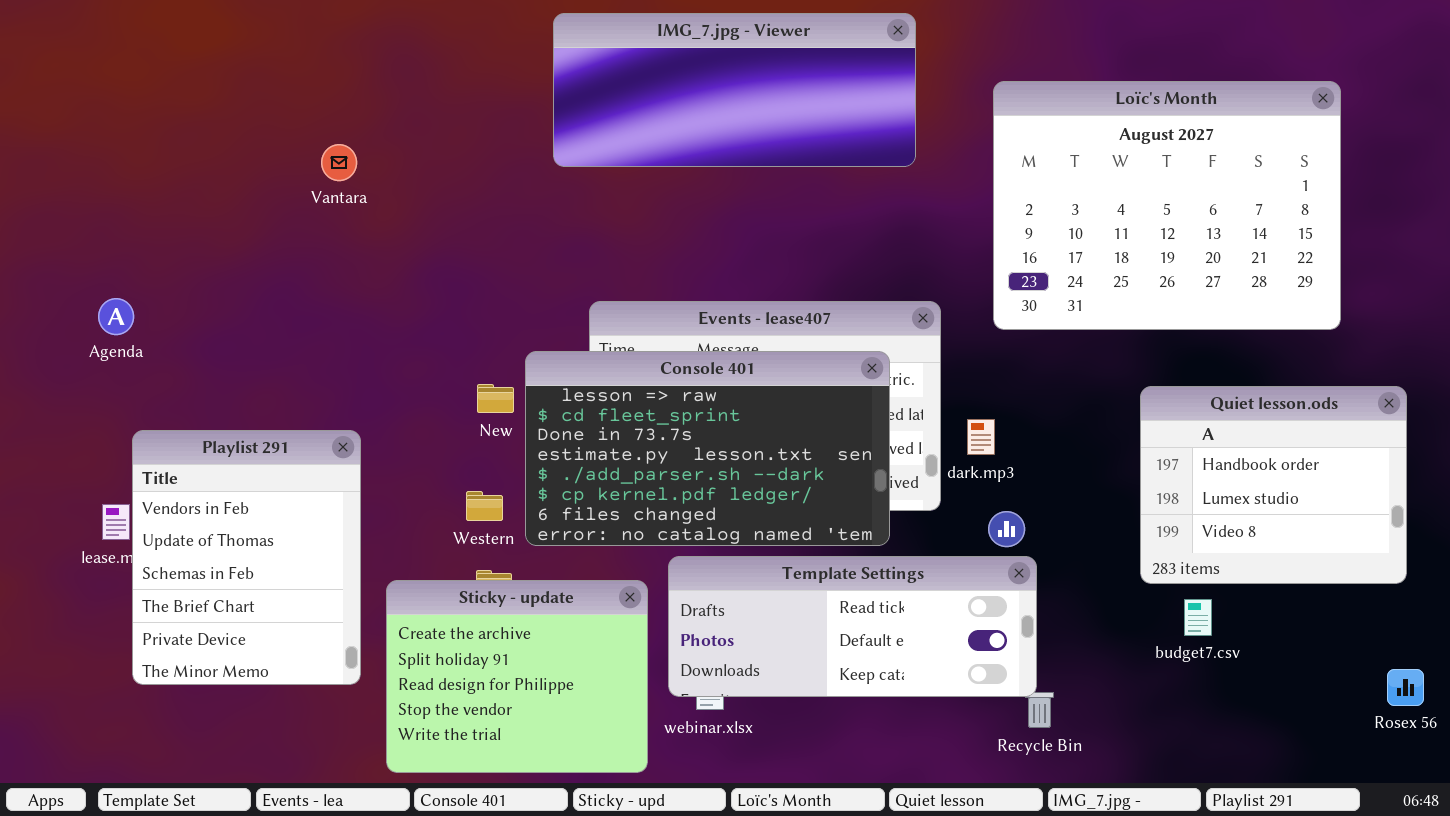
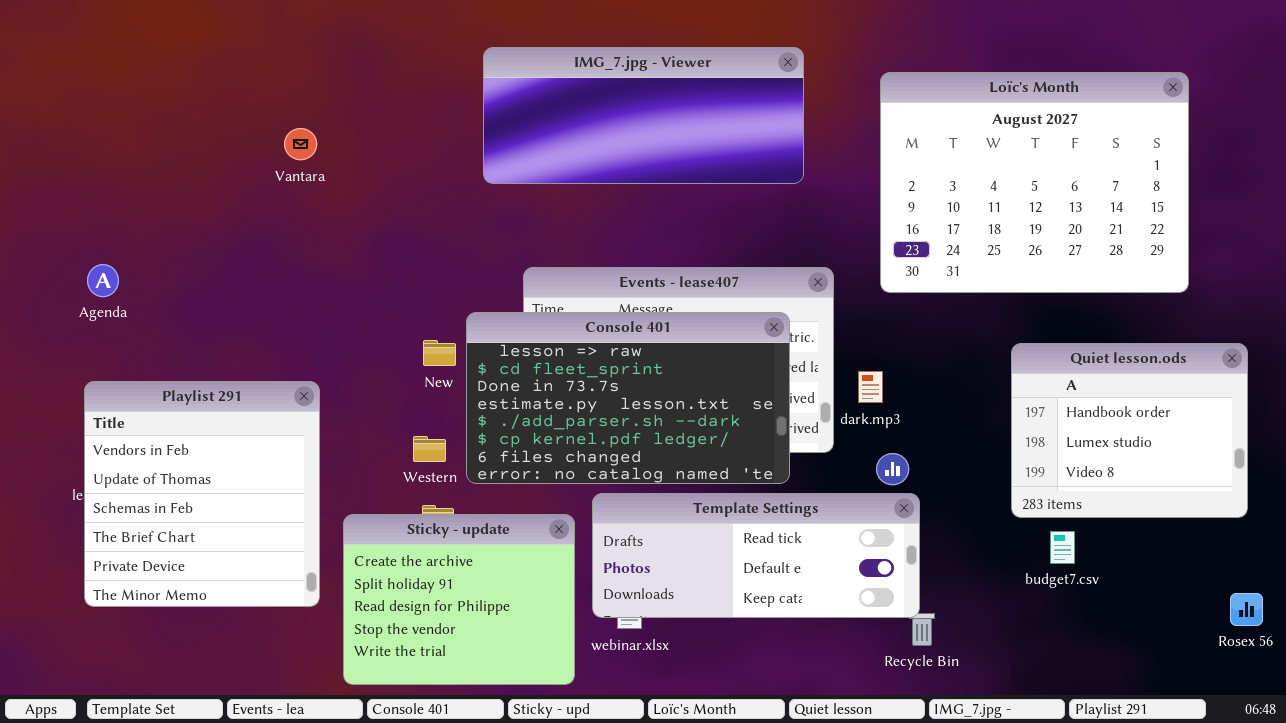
IMG_7.jpg - Viewer: [553,13,916,167] -> [483,47,804,184], moved
Playlist 291: [132,430,361,685] -> [84,381,320,607], resized

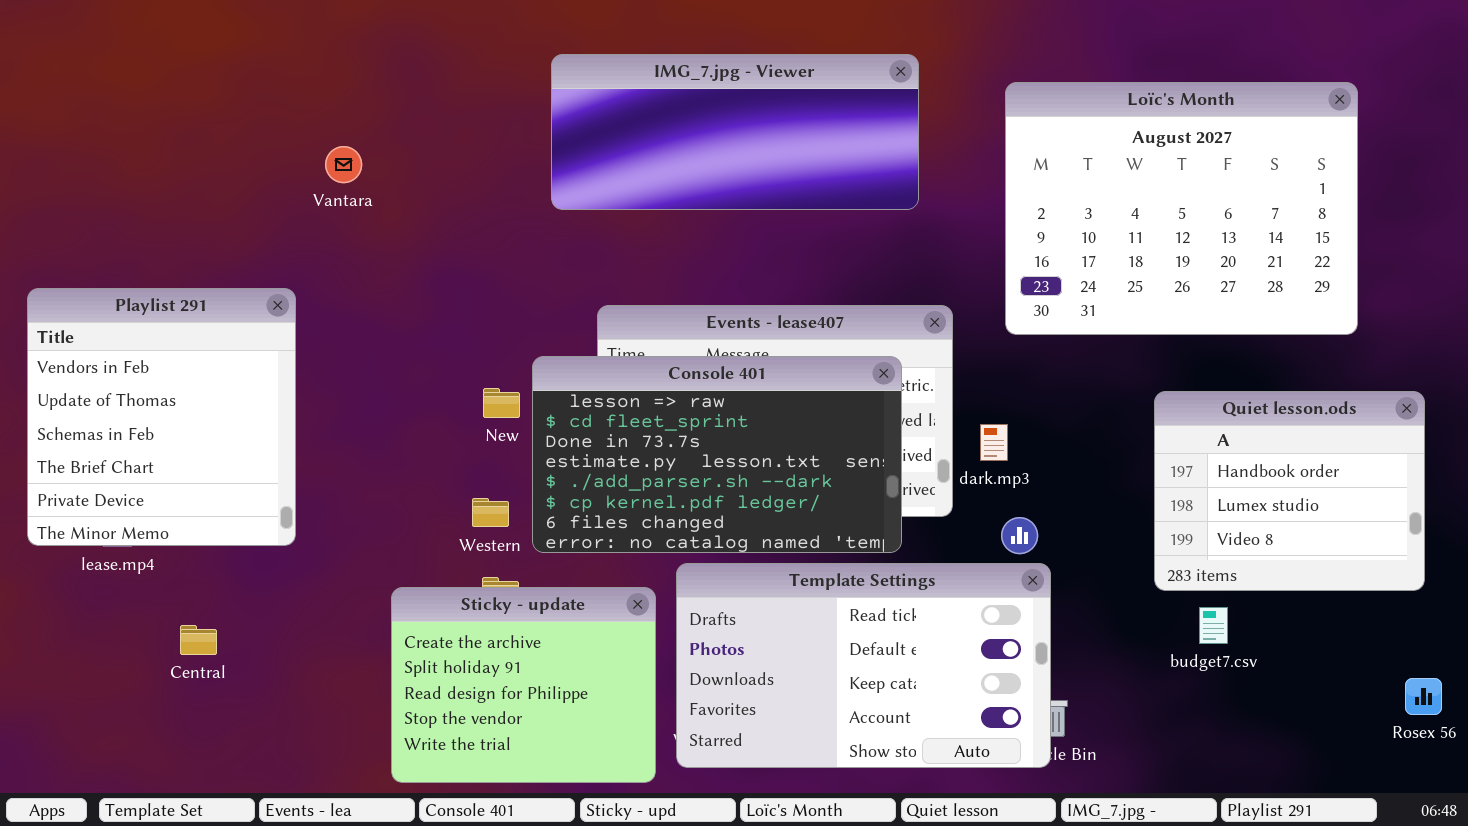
Playlist 291: [84,381,320,607] -> [27,288,296,546], moved
Template Settings: [592,493,920,618] -> [676,563,1051,768], resized

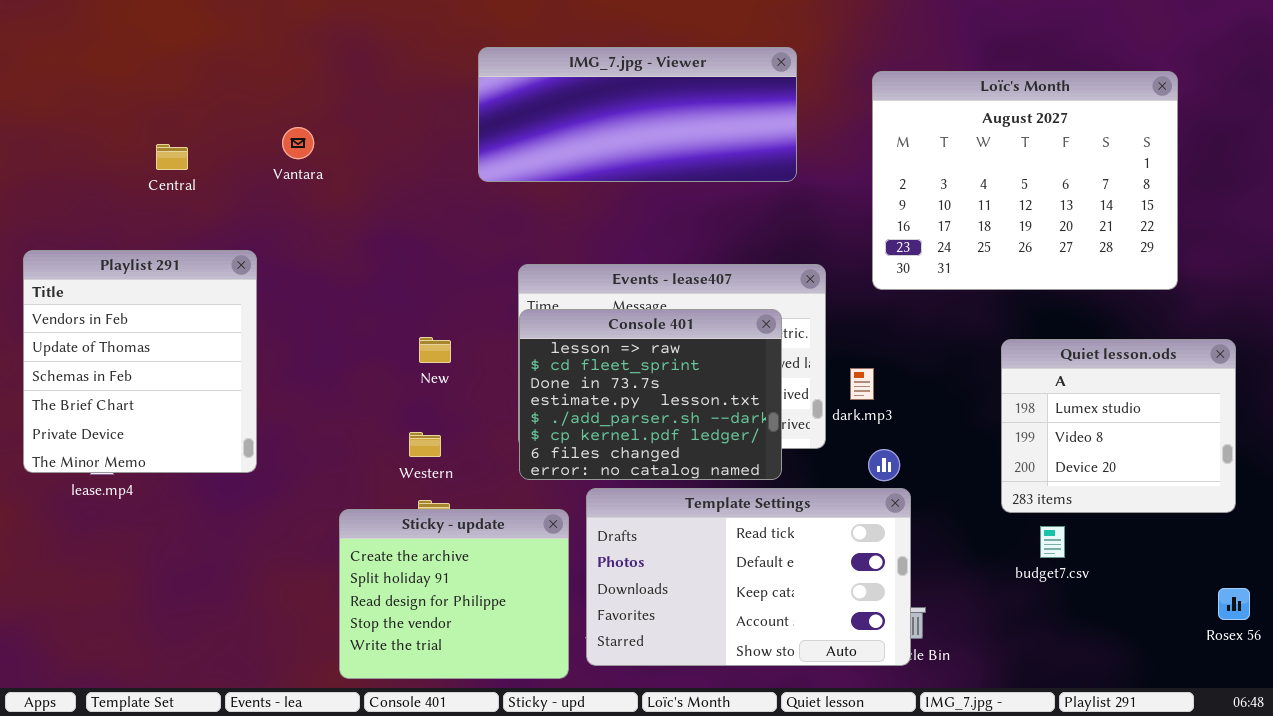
Console 401: [532,356,902,553] -> [519,309,782,480], resized
Quiet lesson.ods: [1154,391,1425,591] -> [1001,339,1236,513], scrolled down 1 row
Central: [180,625,217,655] -> [156,144,188,170], moved

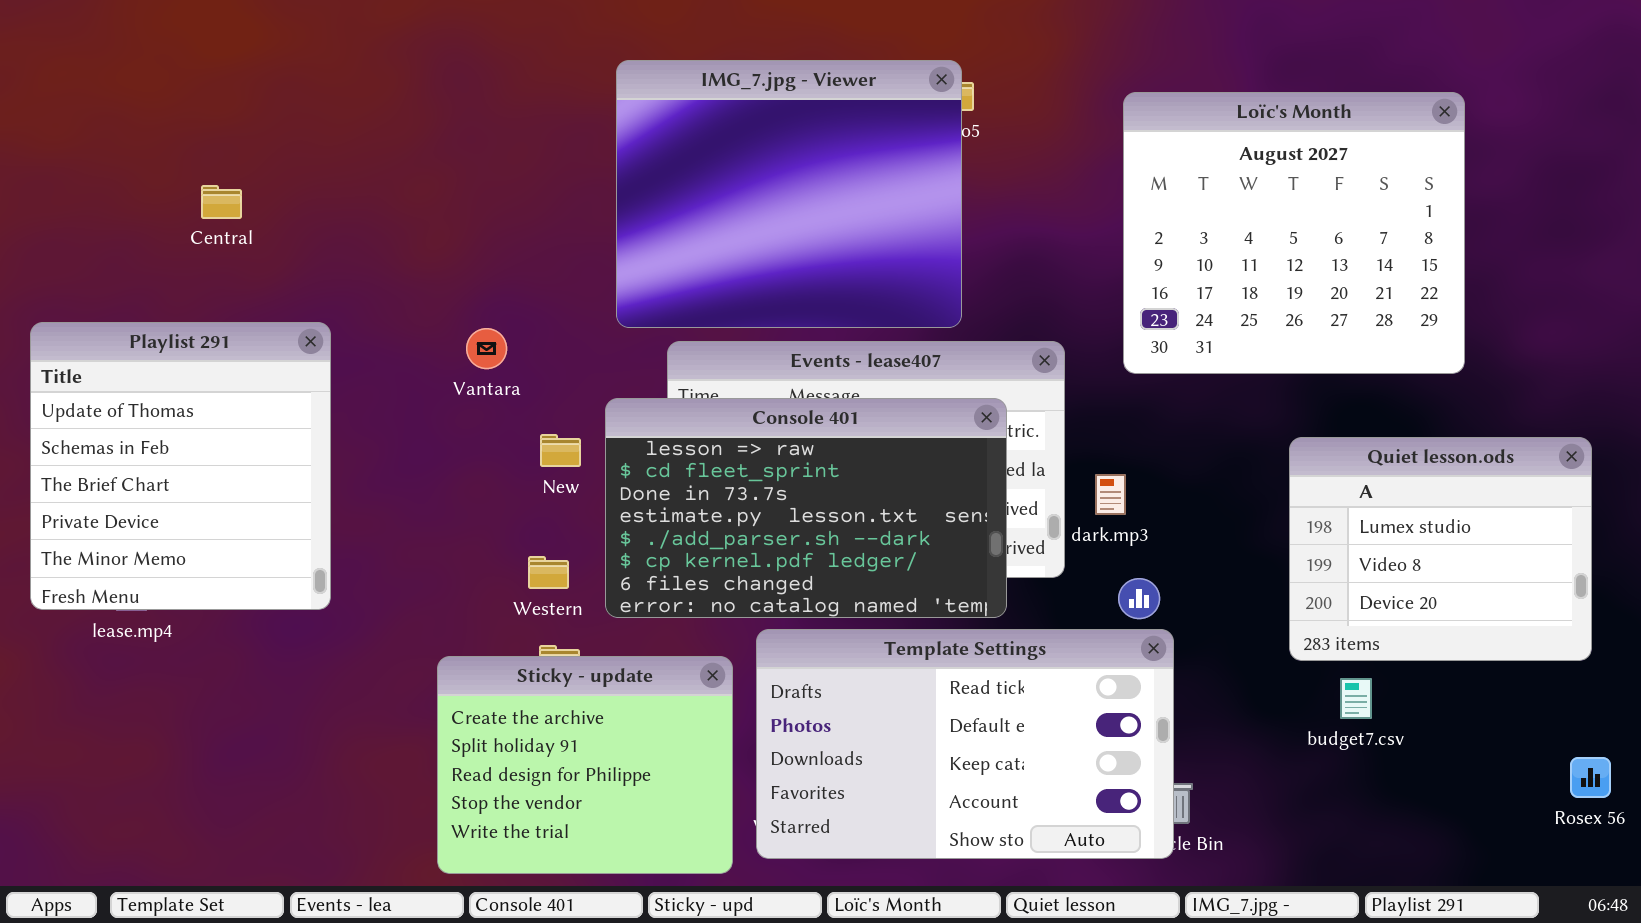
IMG_7.jpg - Viewer: [478,47,797,182] -> [616,60,962,328], resized
Loïc's Month: [872,71,1178,290] -> [1123,92,1465,374], resized
Vantara: [282,127,314,159] -> [466,328,507,369], moved
Playlist 291: [23,250,257,473] -> [30,322,331,610], scrolled down 1 row
Console 401: [519,309,782,480] -> [605,398,1007,618], resized

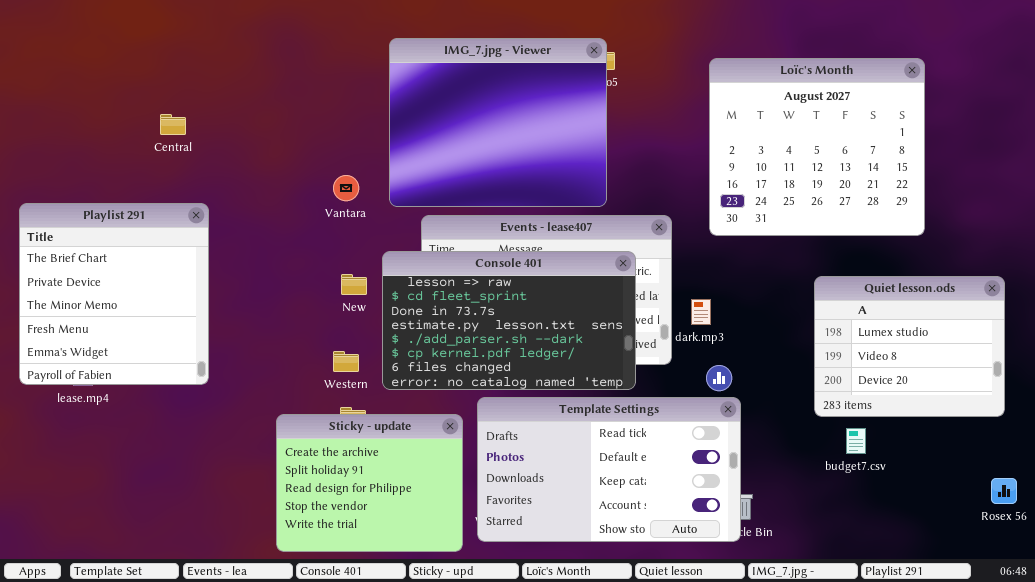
Central: [201,185,242,219] -> [160,114,186,135], moved
Playlist 291: [30,322,331,610] -> [19,203,209,385], scrolled down 2 rows
Vantara: [466,328,507,369] -> [333,175,359,201], moved

